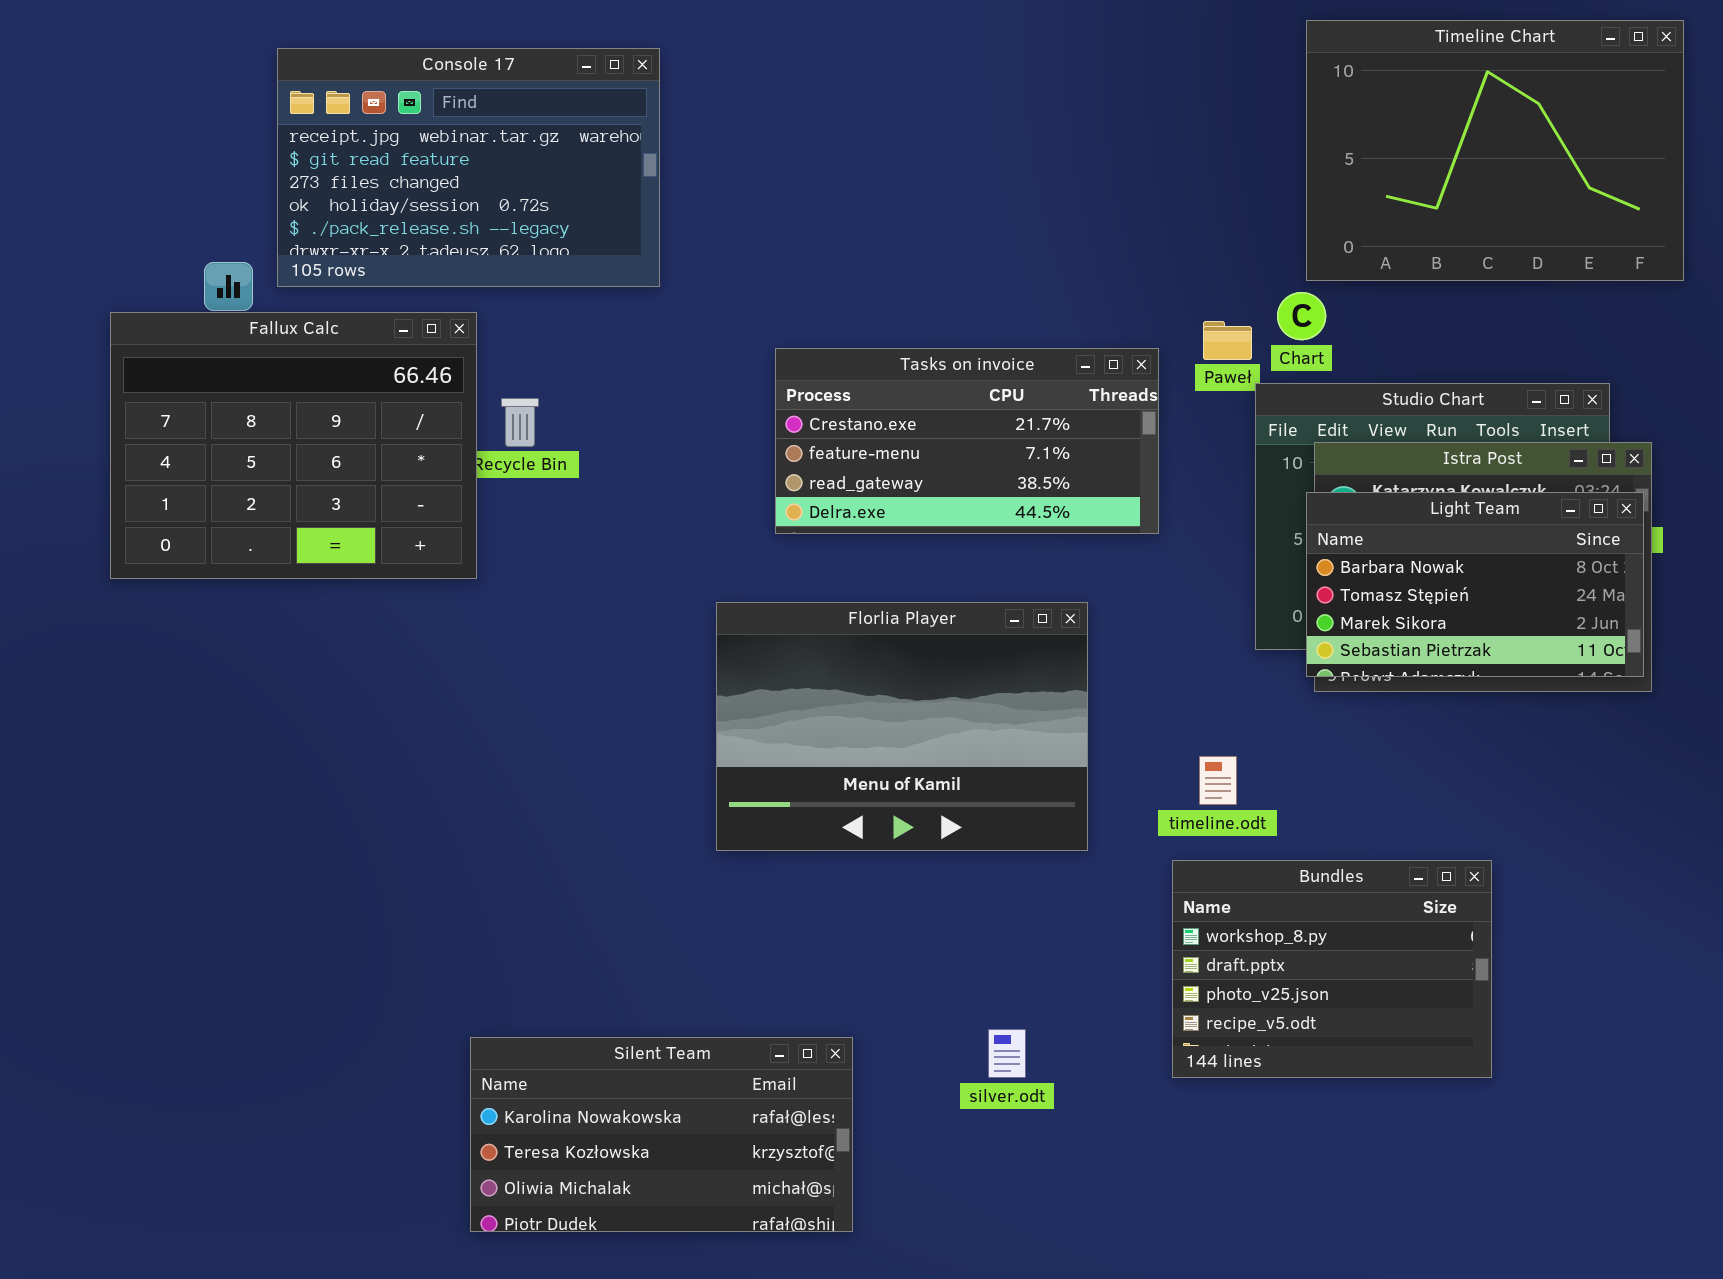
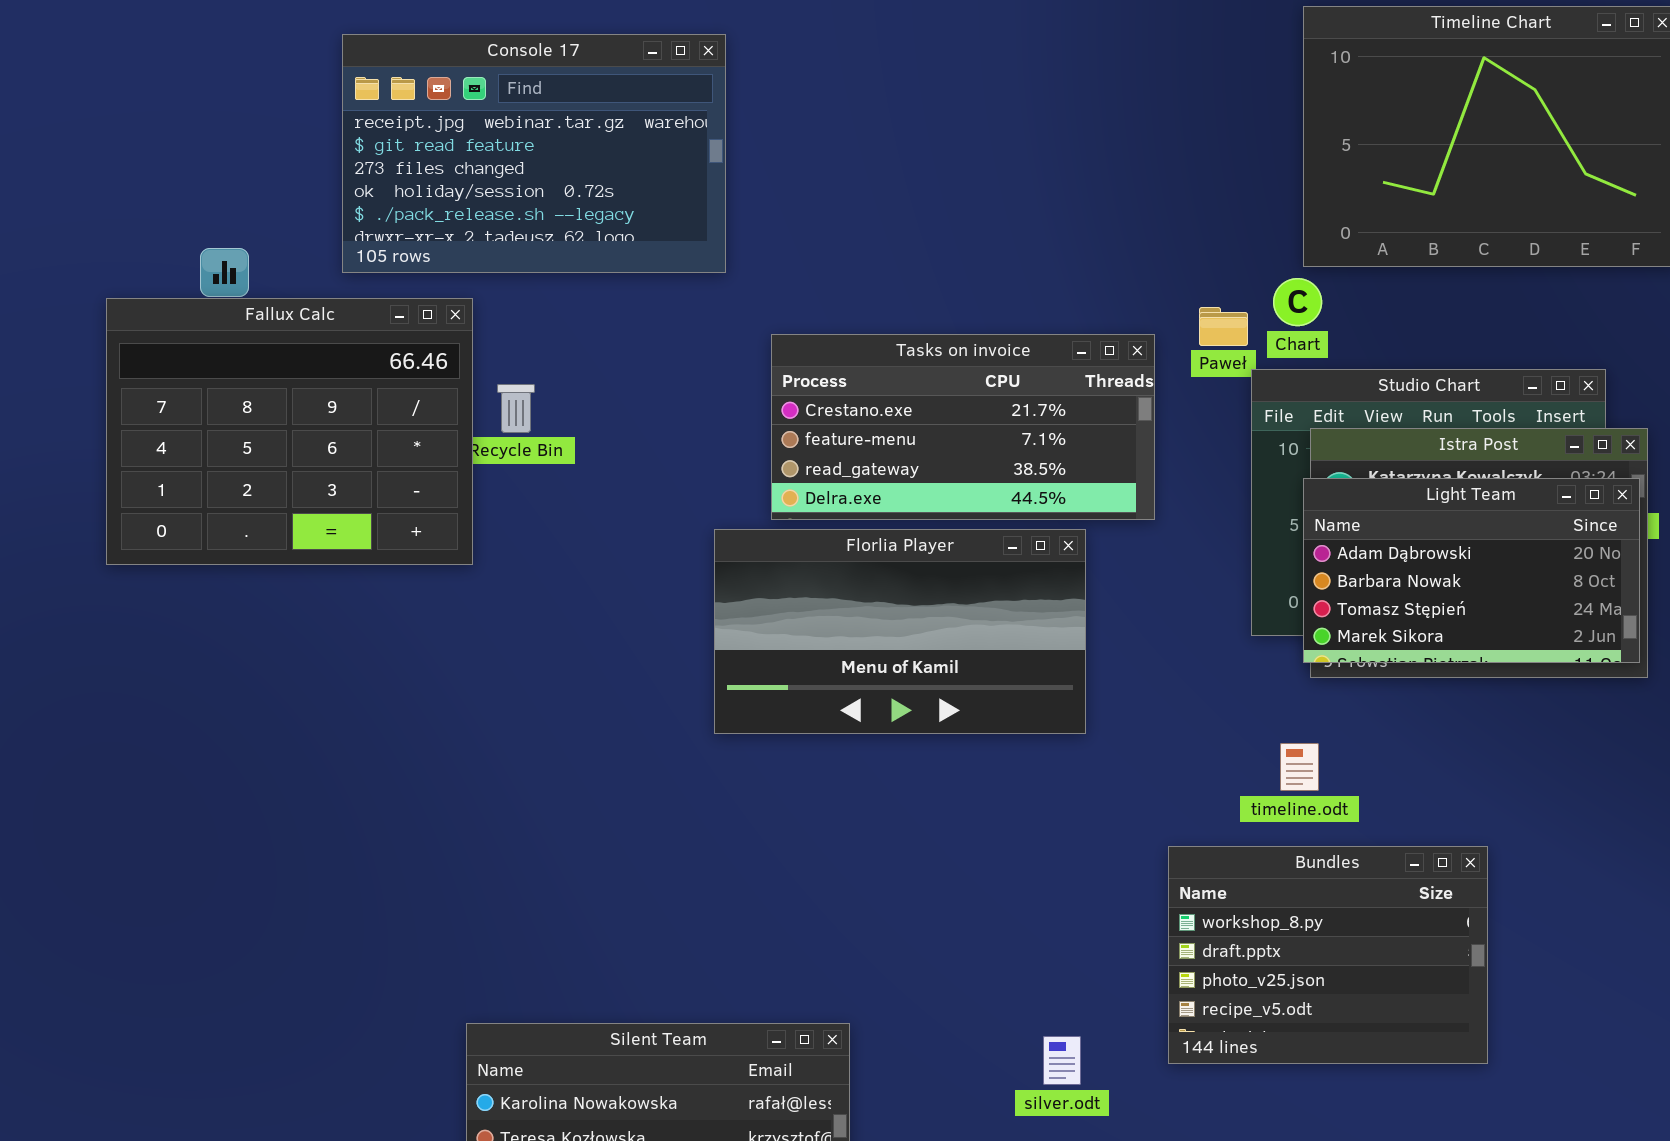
Console 17: [277,48,660,287] -> [342,34,726,273], moved
Light Team: [1306,492,1644,677] -> [1303,478,1640,663], scrolled up 1 row
Florlia Player: [716,602,1088,851] -> [714,529,1086,734], moved, resized
timeline.odt: [1199,756,1237,805] -> [1280,743,1319,791], moved
silver.odt: [988,1029,1026,1078] -> [1043,1036,1081,1085], moved

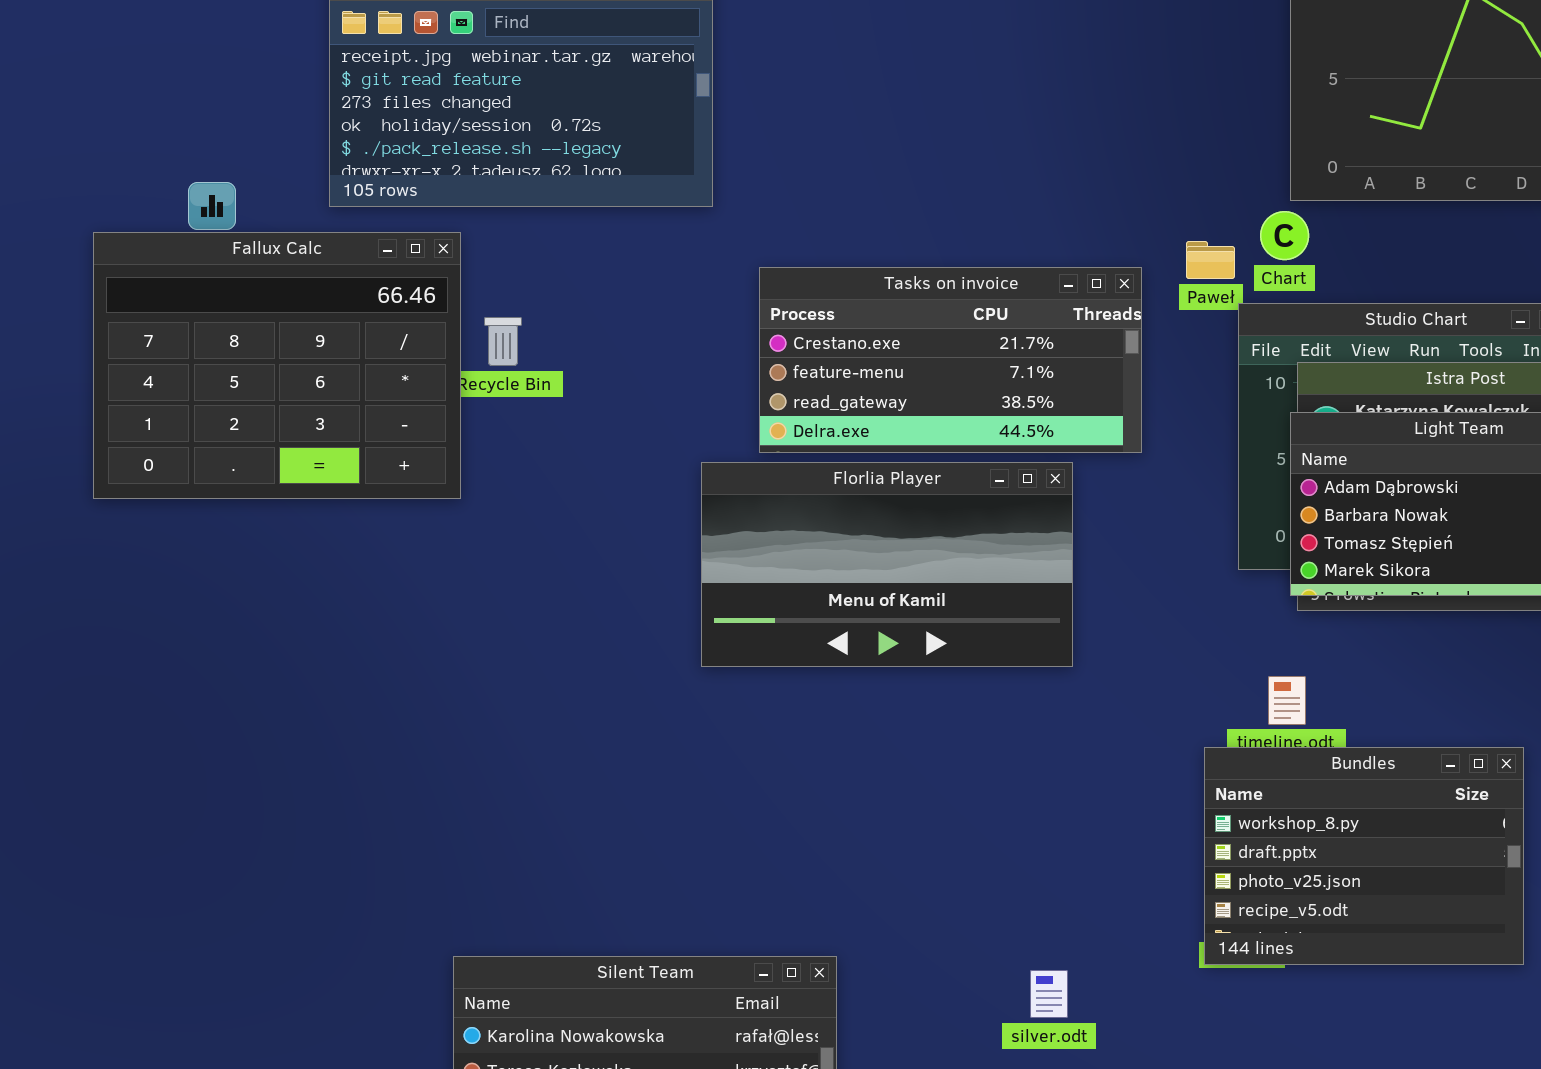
Bundles: [1168,846,1488,1064] -> [1204,747,1524,965], moved

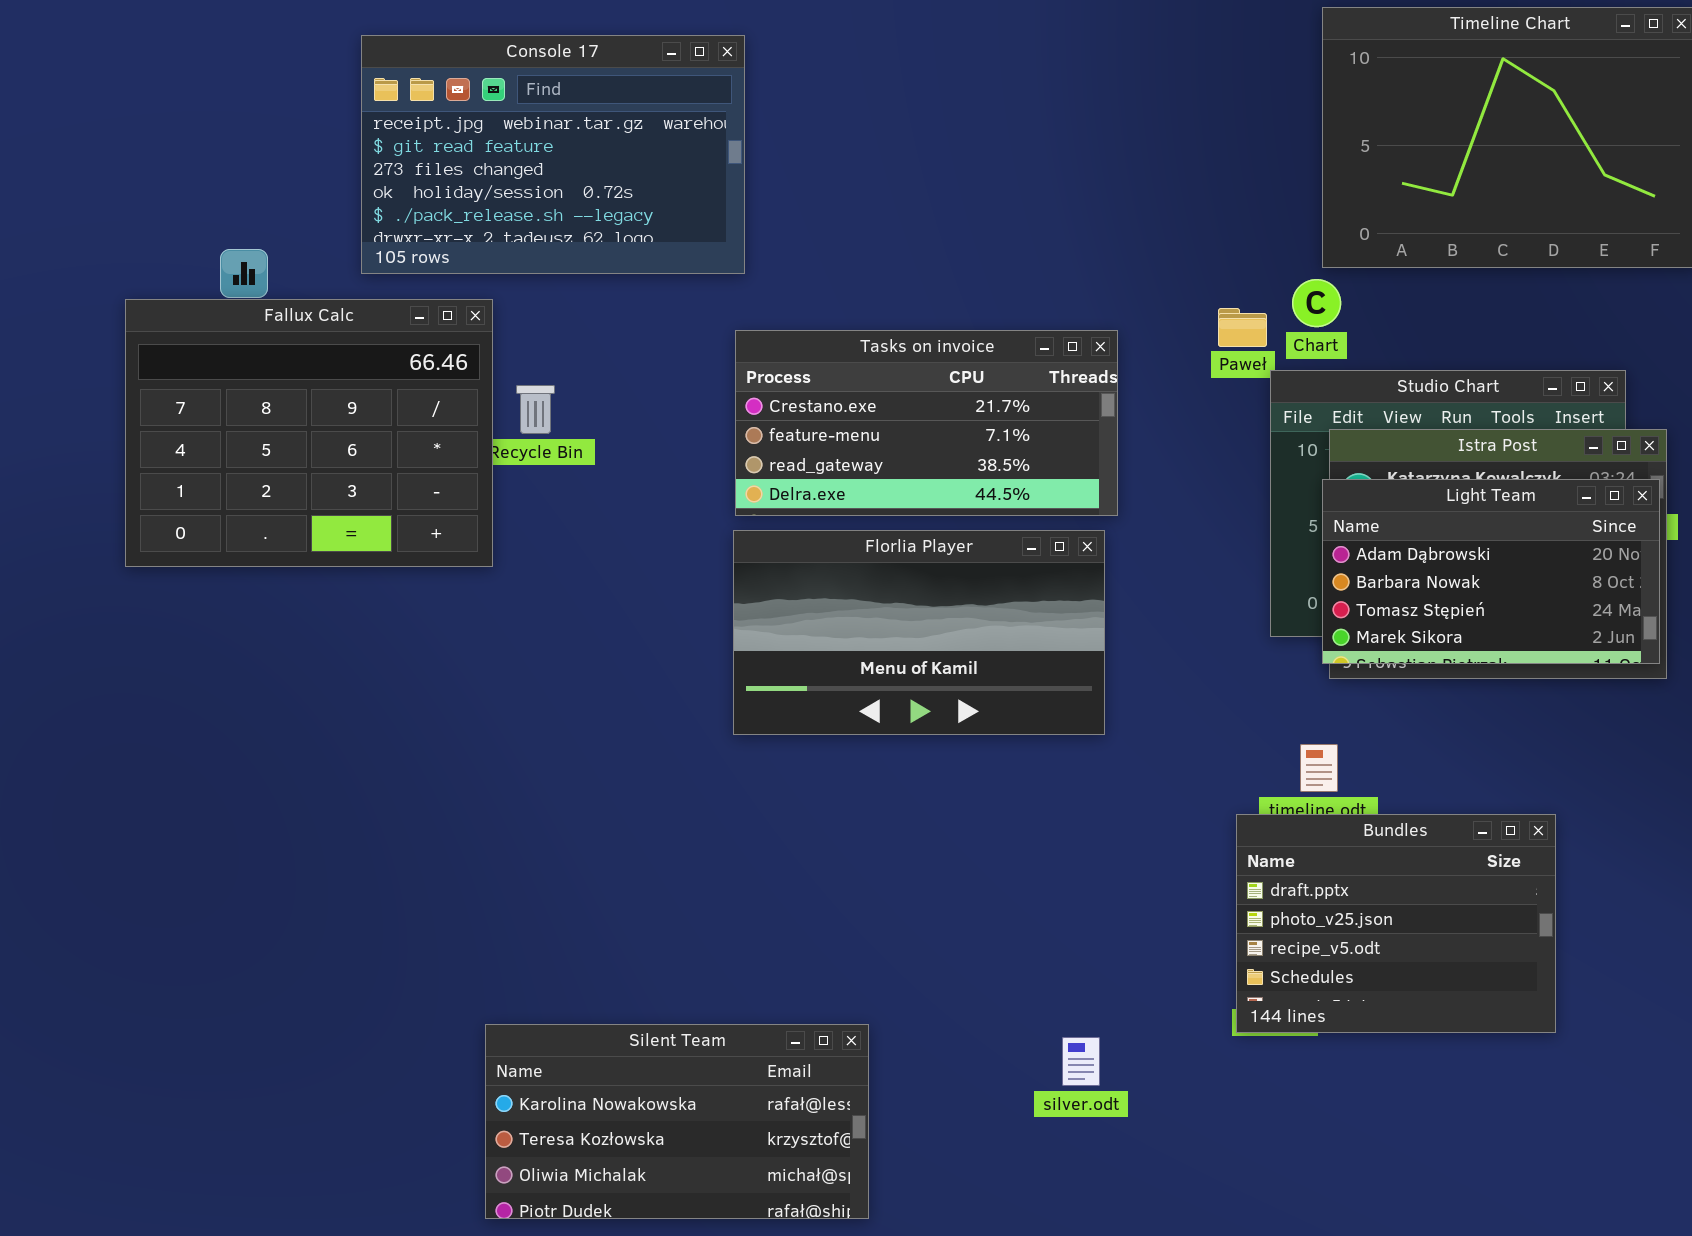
Tasks on invoice: [759,267,1142,453] -> [735,330,1118,516], moved
Bundles: [1204,747,1524,965] -> [1236,814,1556,1033], scrolled down 1 row

